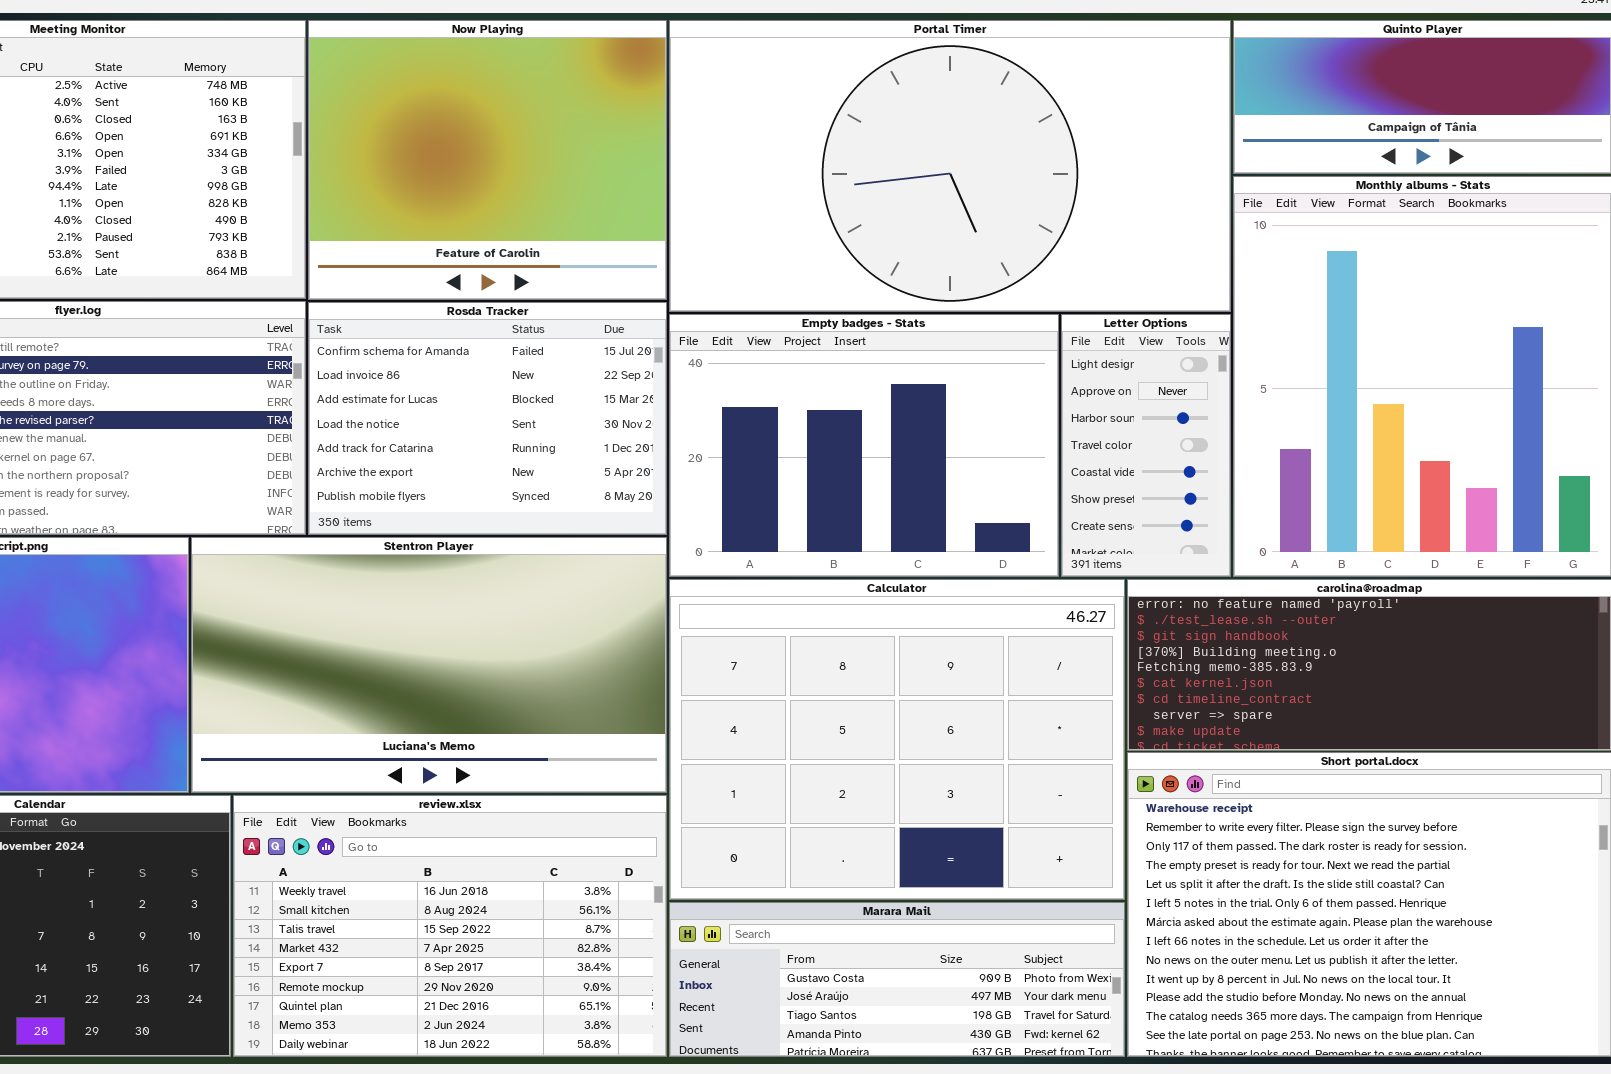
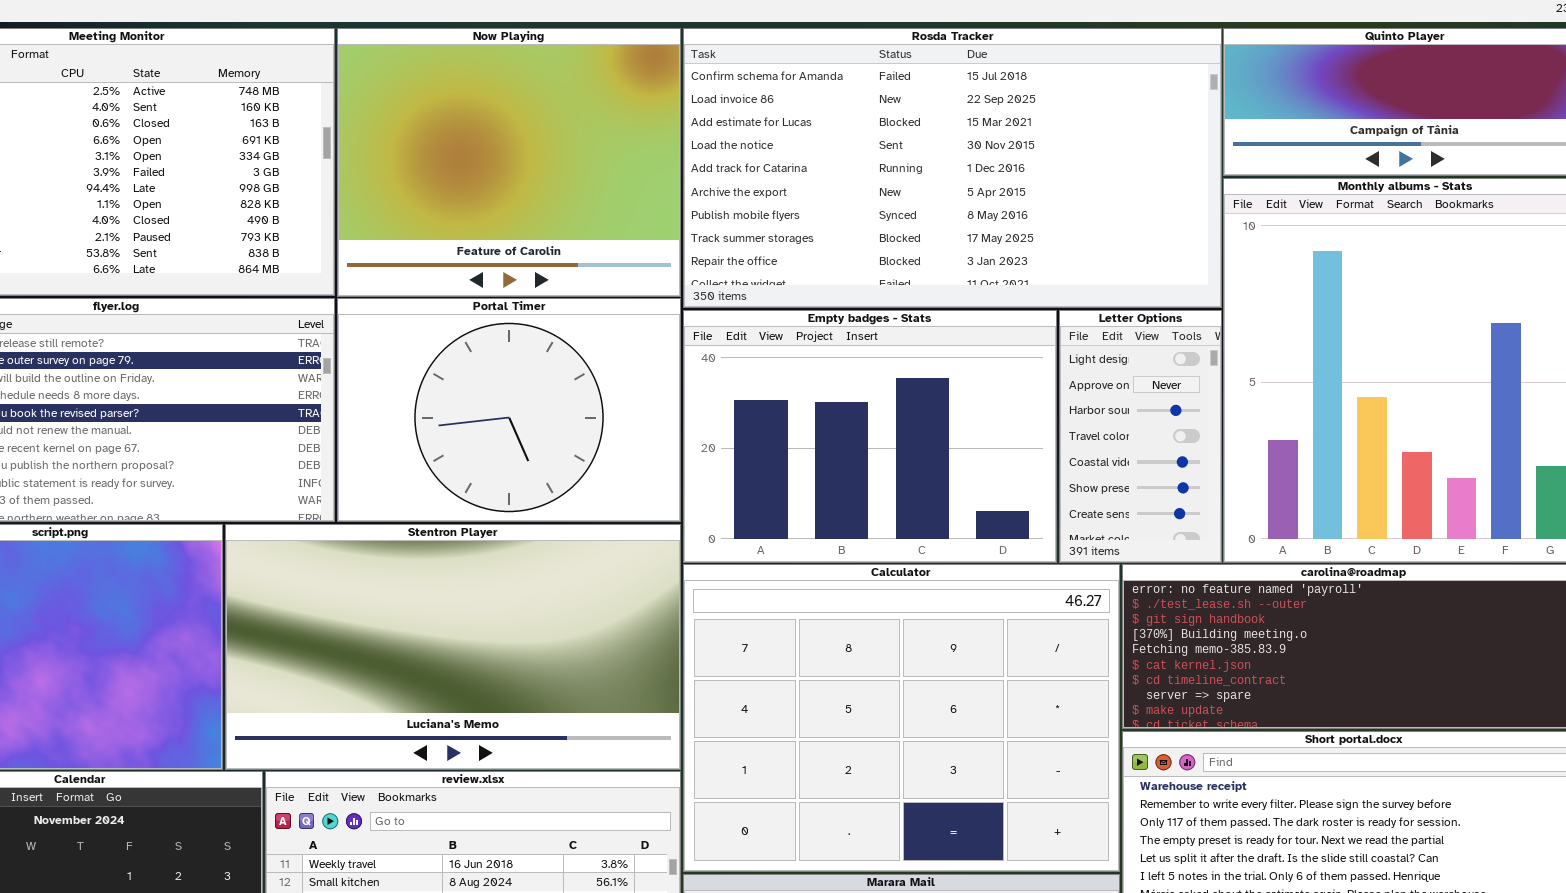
Portal Timer: [669,20,1231,312] -> [337,298,681,522], moved, resized
Rosda Tracker: [308,302,667,535] -> [683,28,1222,308], moved, resized

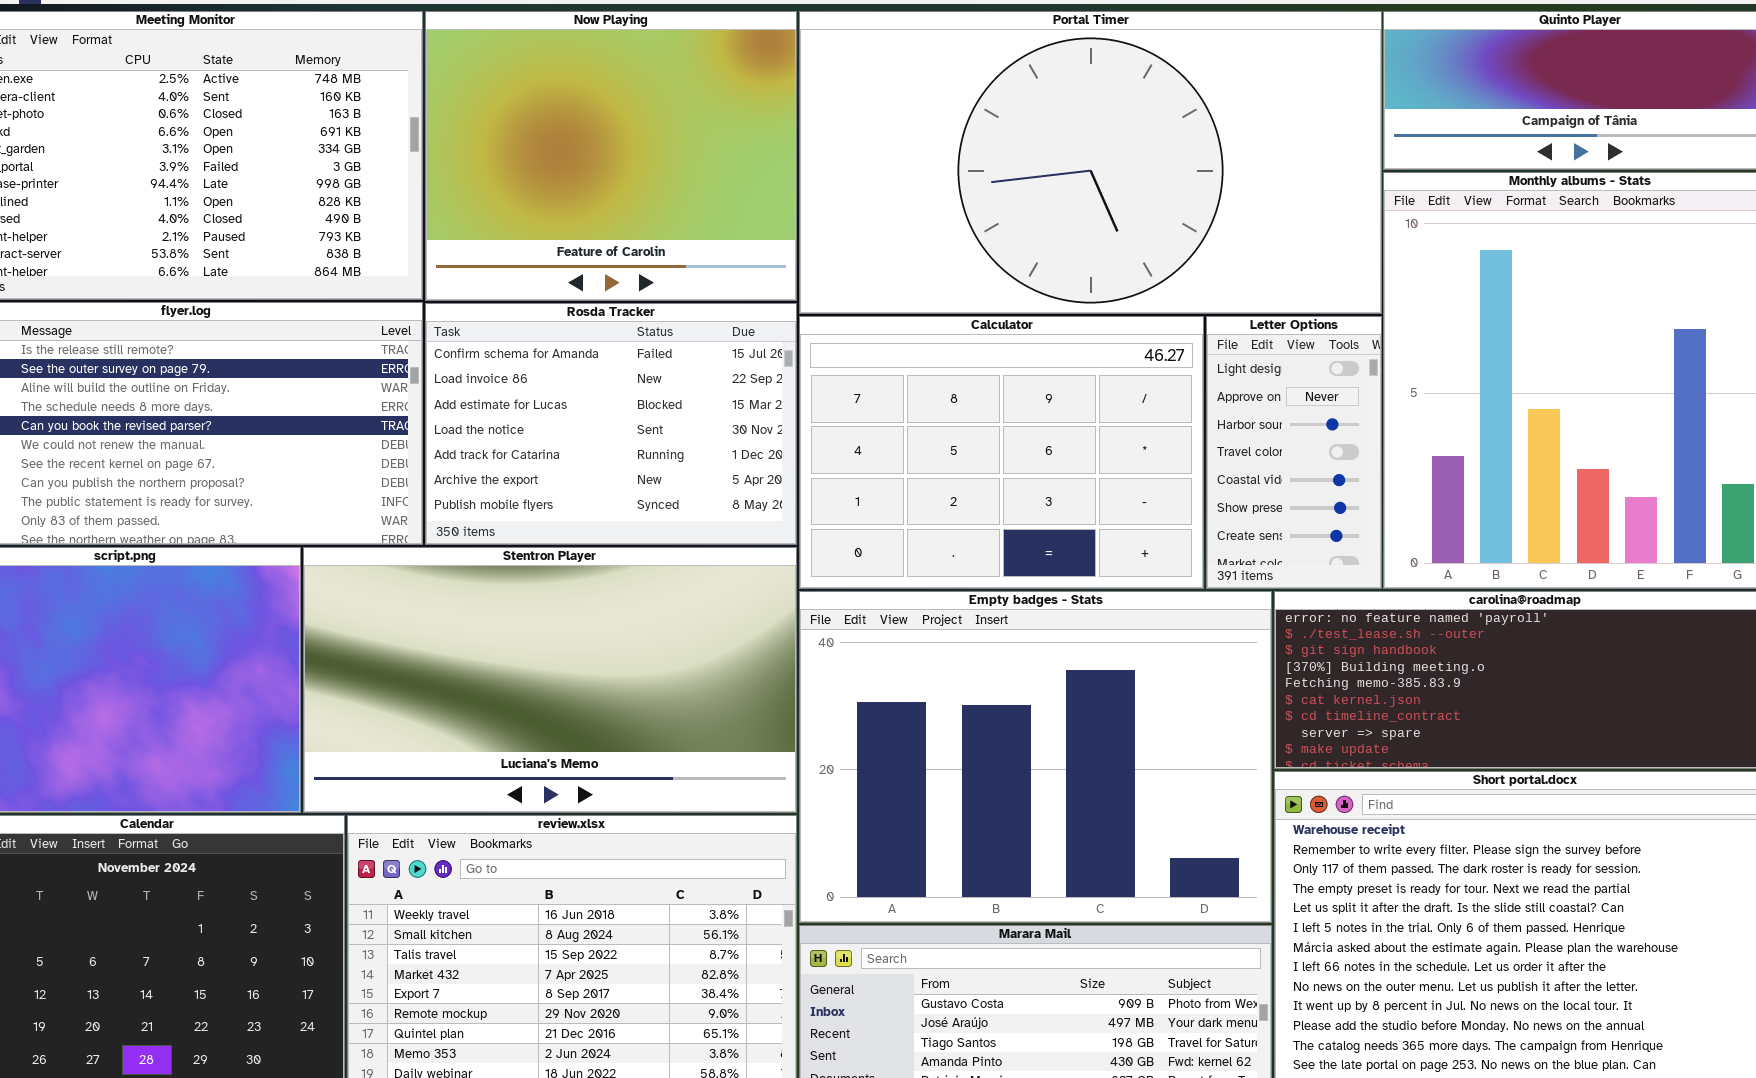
Rosda Tracker: [683,28,1222,308] -> [425,303,797,545], moved, resized
Portal Timer: [337,298,681,522] -> [799,11,1382,314], moved, resized
Empty badges - Stats: [683,310,1057,563] -> [799,591,1272,923], moved, resized
Calculator: [683,564,1120,872] -> [799,316,1204,589], moved, resized

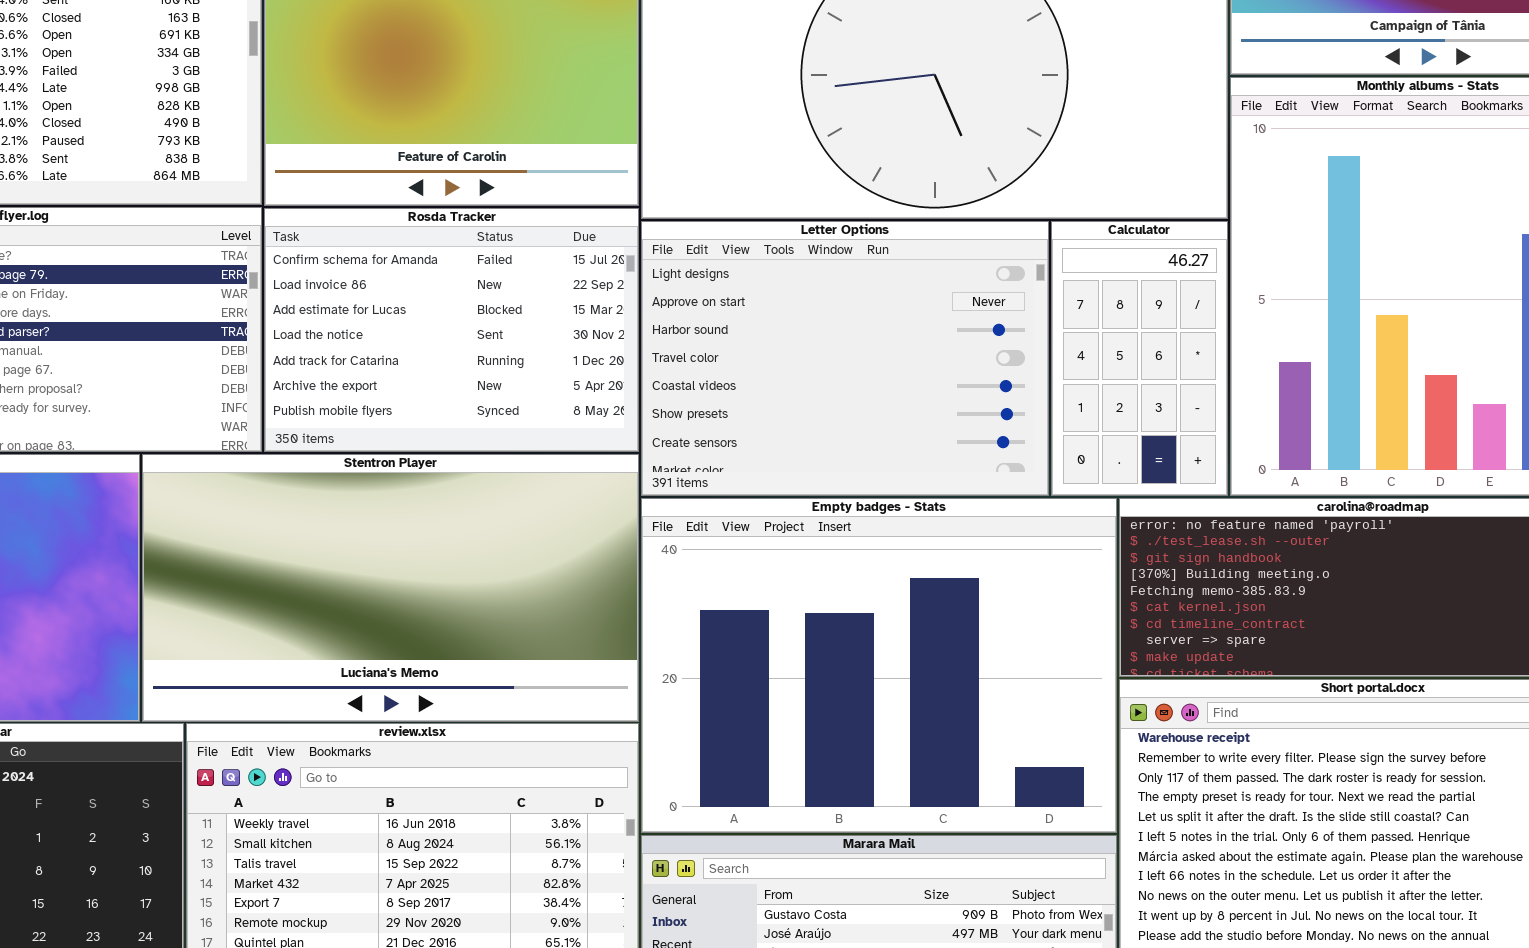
Calculator: [799,316,1204,589] -> [1051,221,1228,496], moved, resized
Letter Options: [1206,316,1382,589] -> [641,221,1049,496], moved, resized

